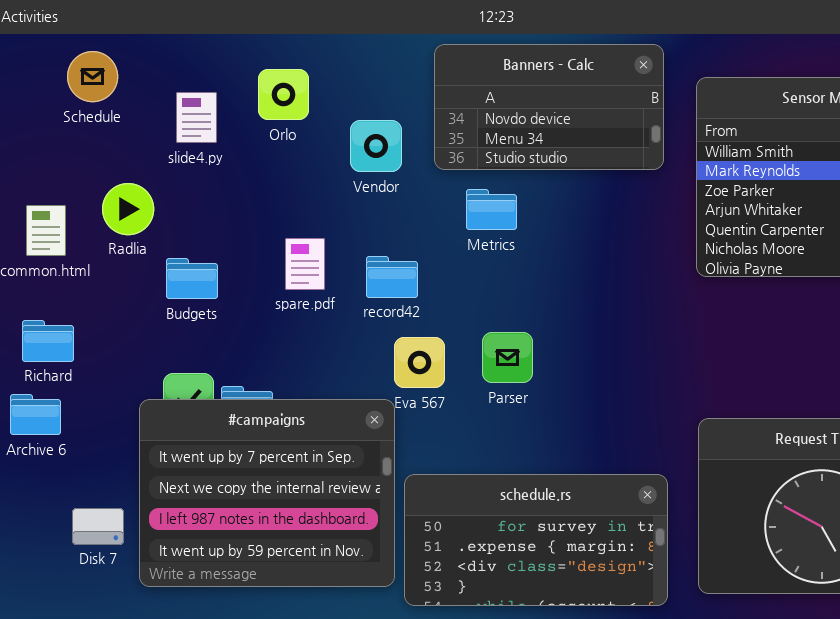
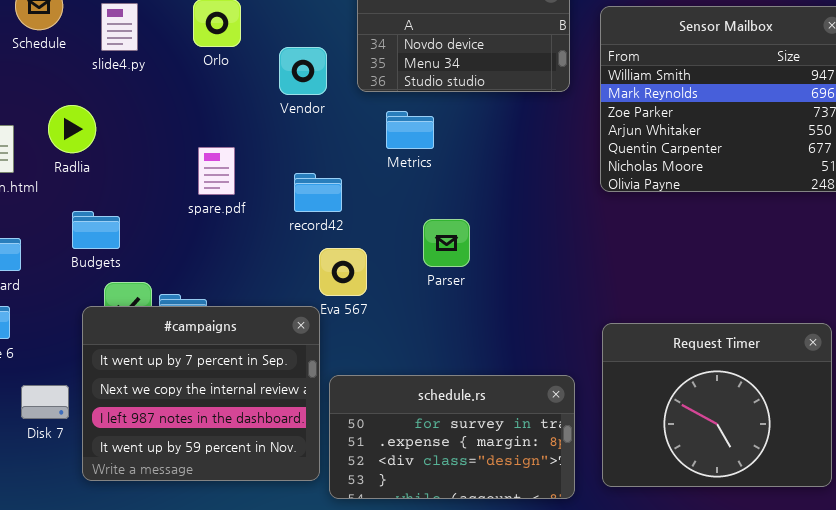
slide4.py: [176,92,217,143] -> [101,3,138,51], moved
spare.pdf: [285,238,325,290] -> [198,147,235,195], moved
Budgets: [166,258,218,299] -> [72,211,120,249], moved
Parser: [482,332,533,383] -> [423,219,470,267], moved
Disk 7: [72,508,124,545] -> [21,385,69,419], moved

